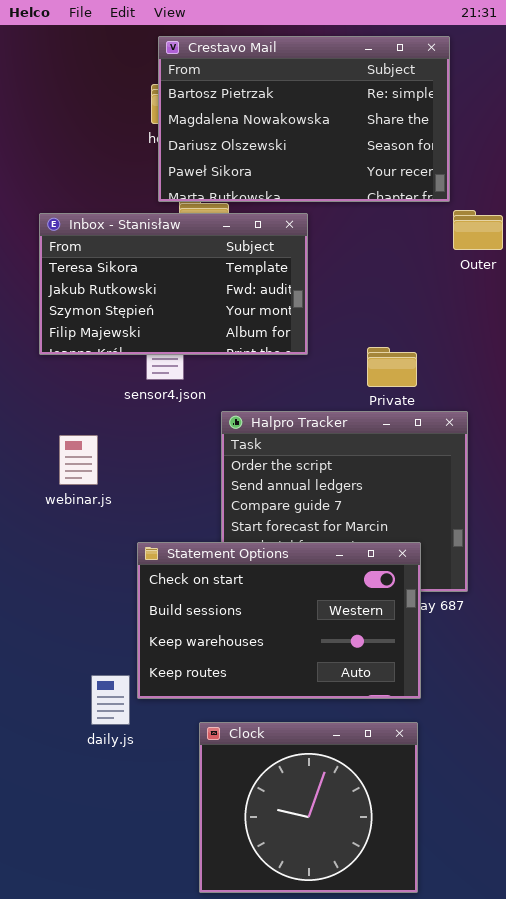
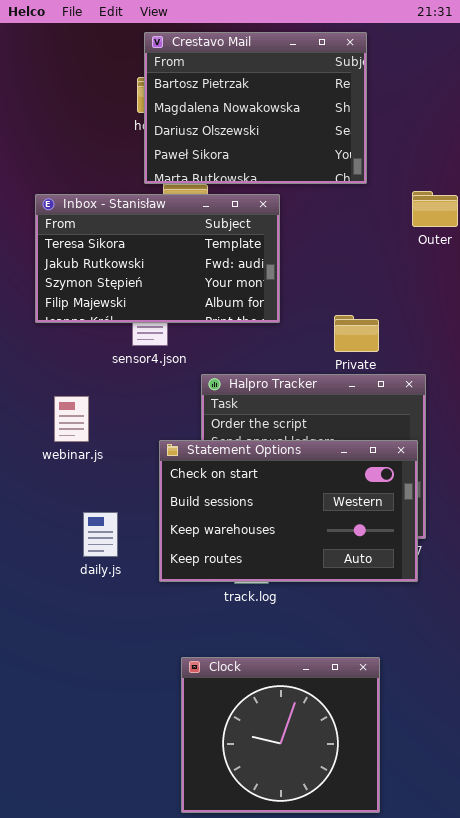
Crestavo Mail: [158,36,450,202] -> [144,32,367,184], resized
Statement Options: [137,542,421,699] -> [159,440,418,582], moved
daily.js: [91,675,130,725] -> [83,512,118,557], moved

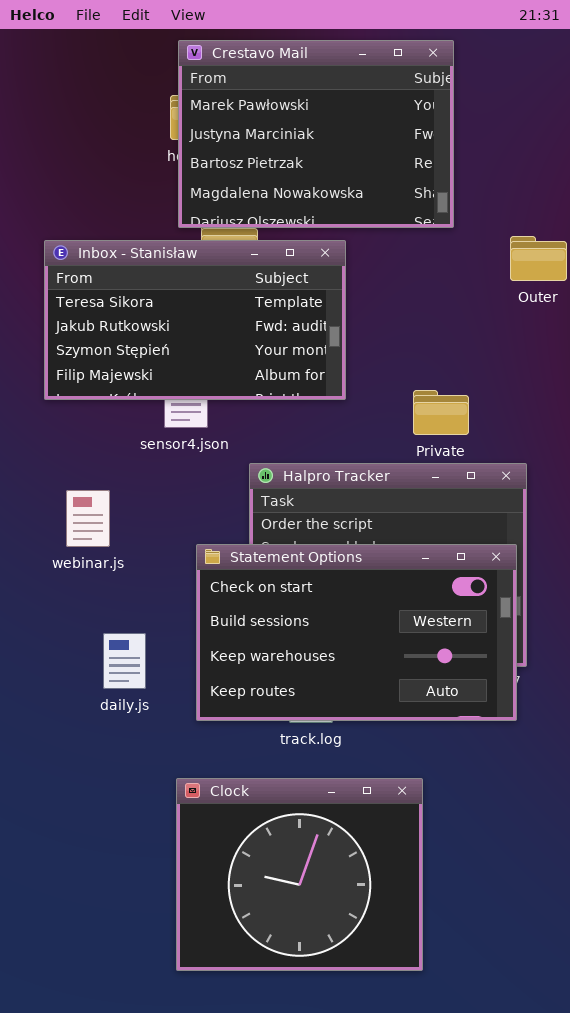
Crestavo Mail: [144,32,367,184] -> [178,40,454,228], scrolled up 2 rows
Clock: [181,657,380,813] -> [176,778,423,971], moved

